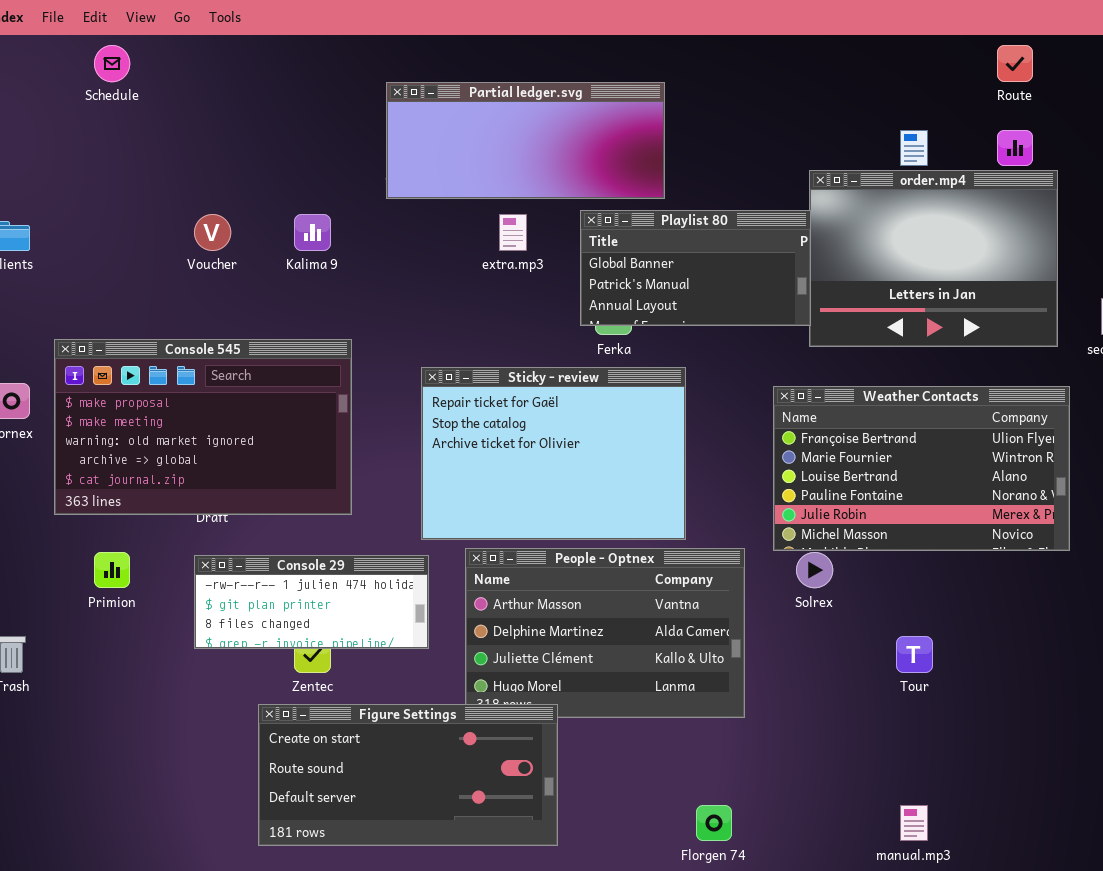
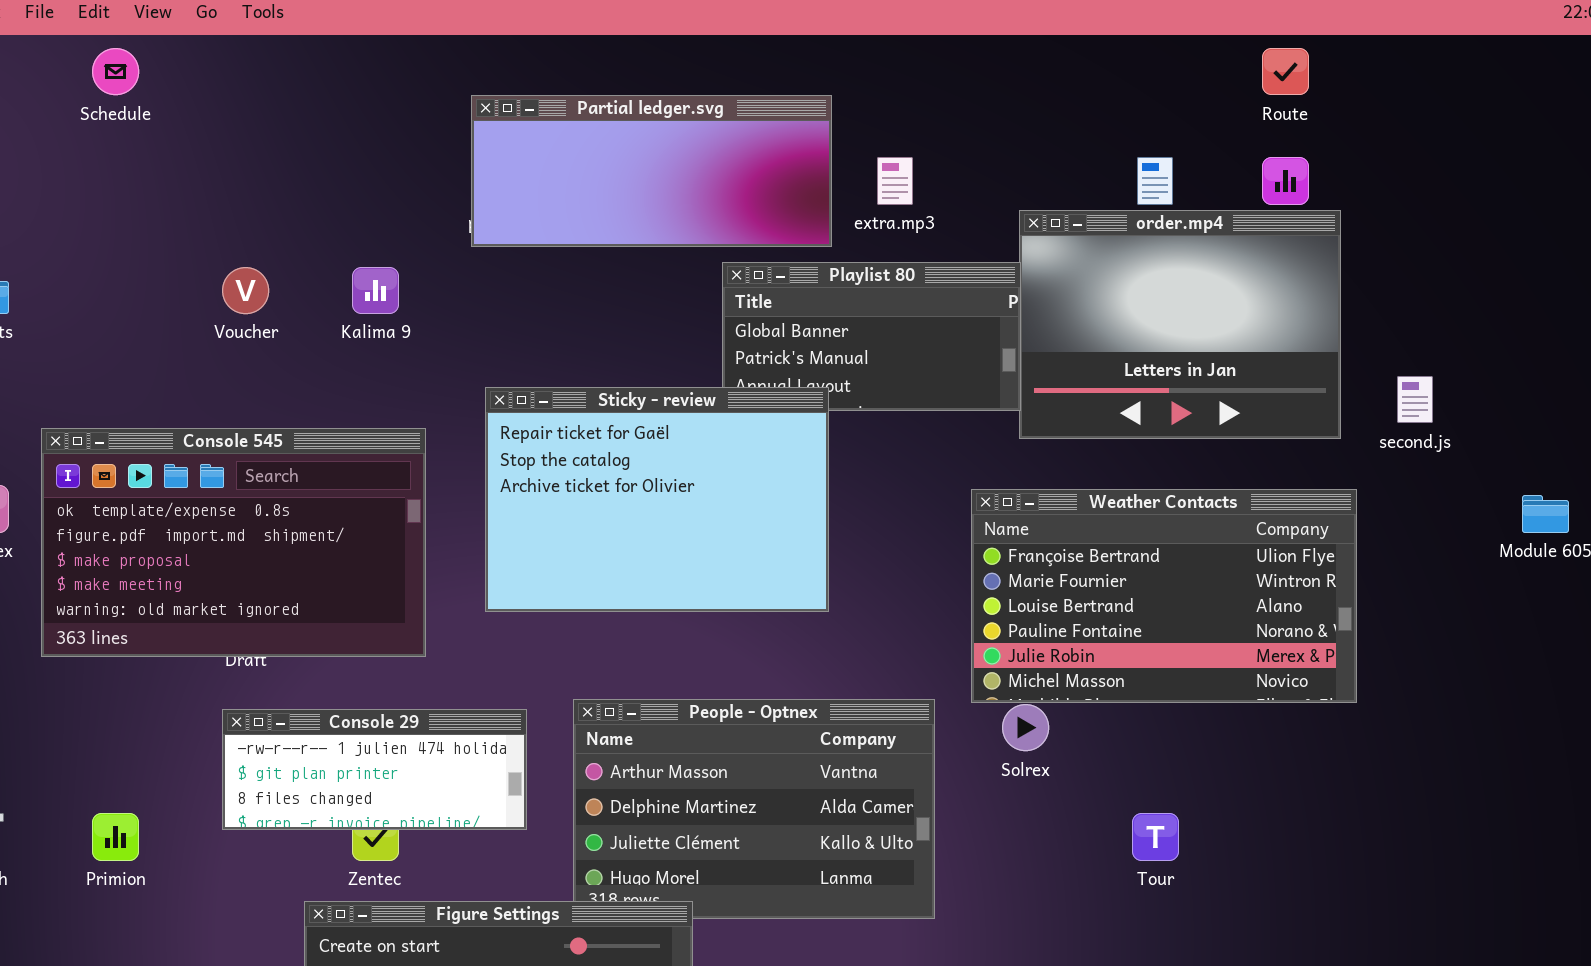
extra.mp3: [499,214,527,251] -> [877,157,913,205], moved
Console 545: [54,339,352,515] -> [41,428,426,657], scrolled up 2 rows
Sticky - review: [421,367,686,540] -> [485,387,829,612], moved
Primion: [94,552,130,588] -> [92,813,139,861], moved

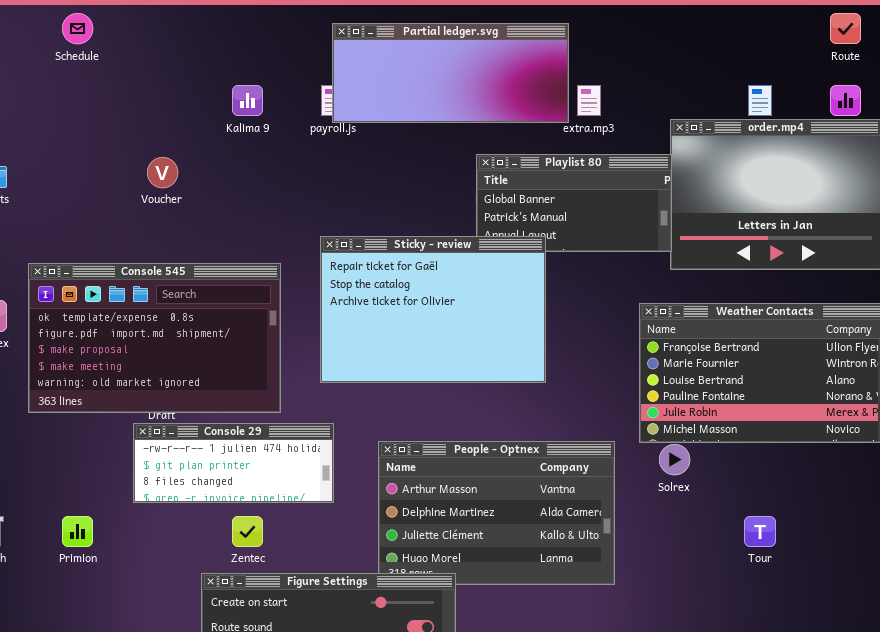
Partial ledger.svg: [471,95,832,247] -> [332,23,569,123], moved
Kalima 9: [352,267,399,314] -> [232,85,263,116], moved
Console 29: [222,709,527,830] -> [133,423,334,503], moved

